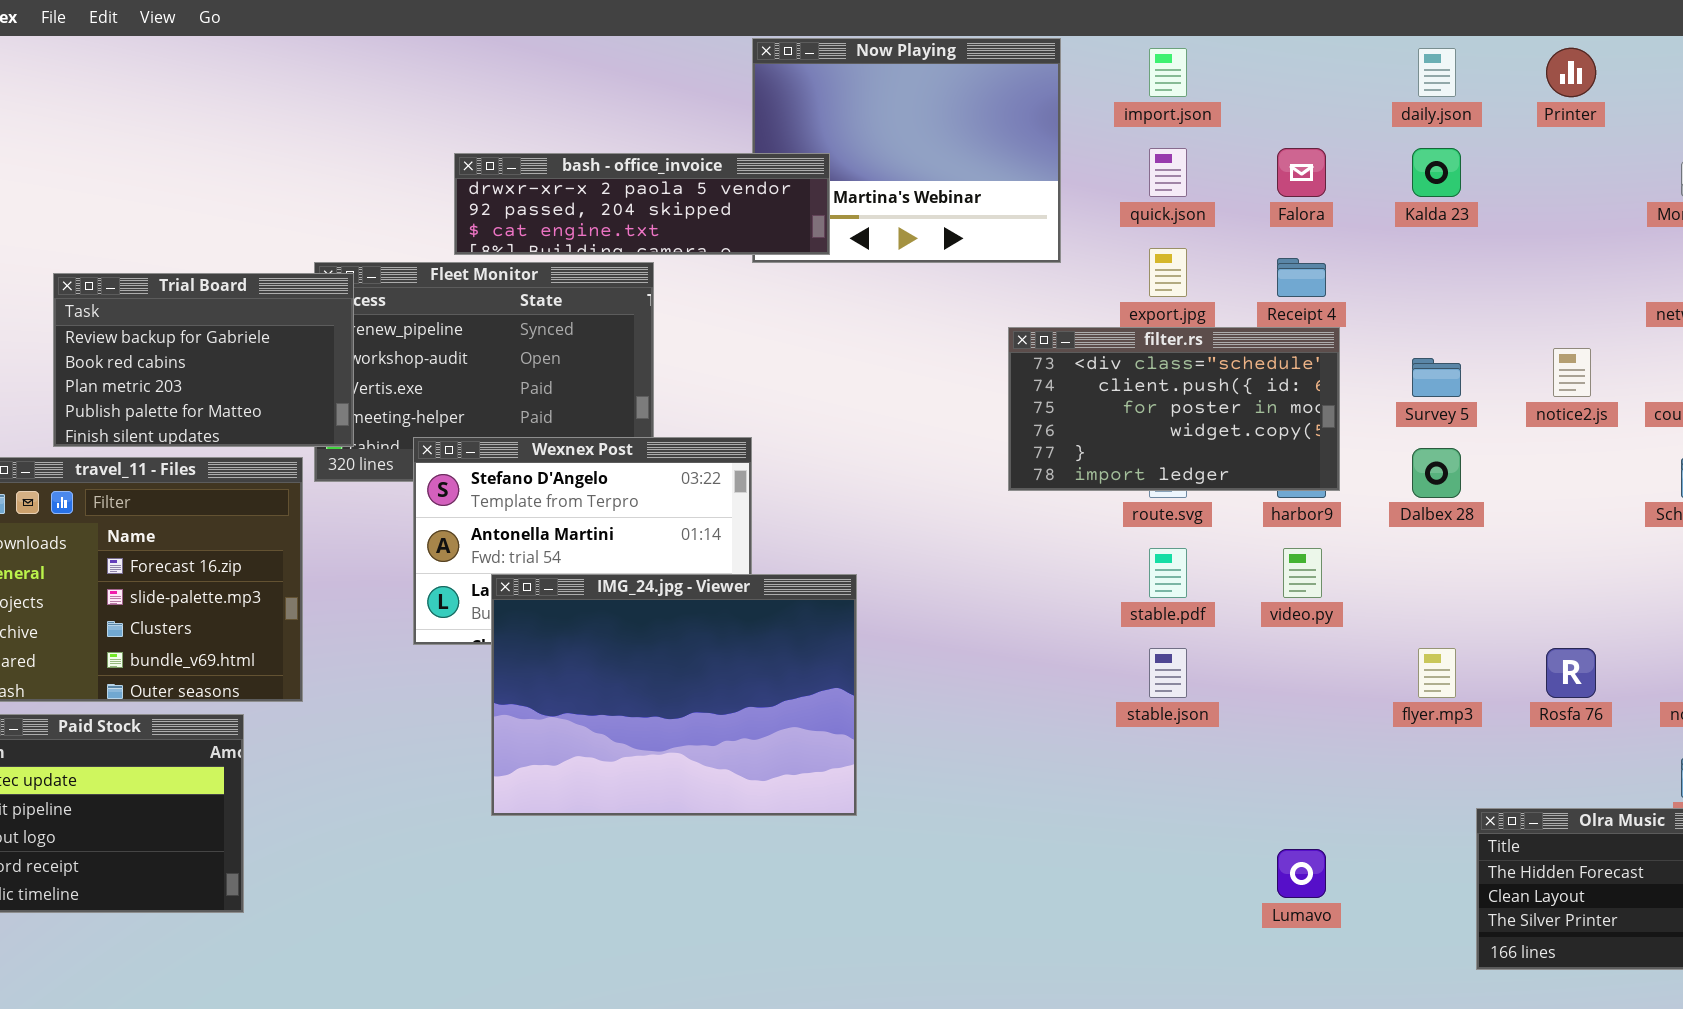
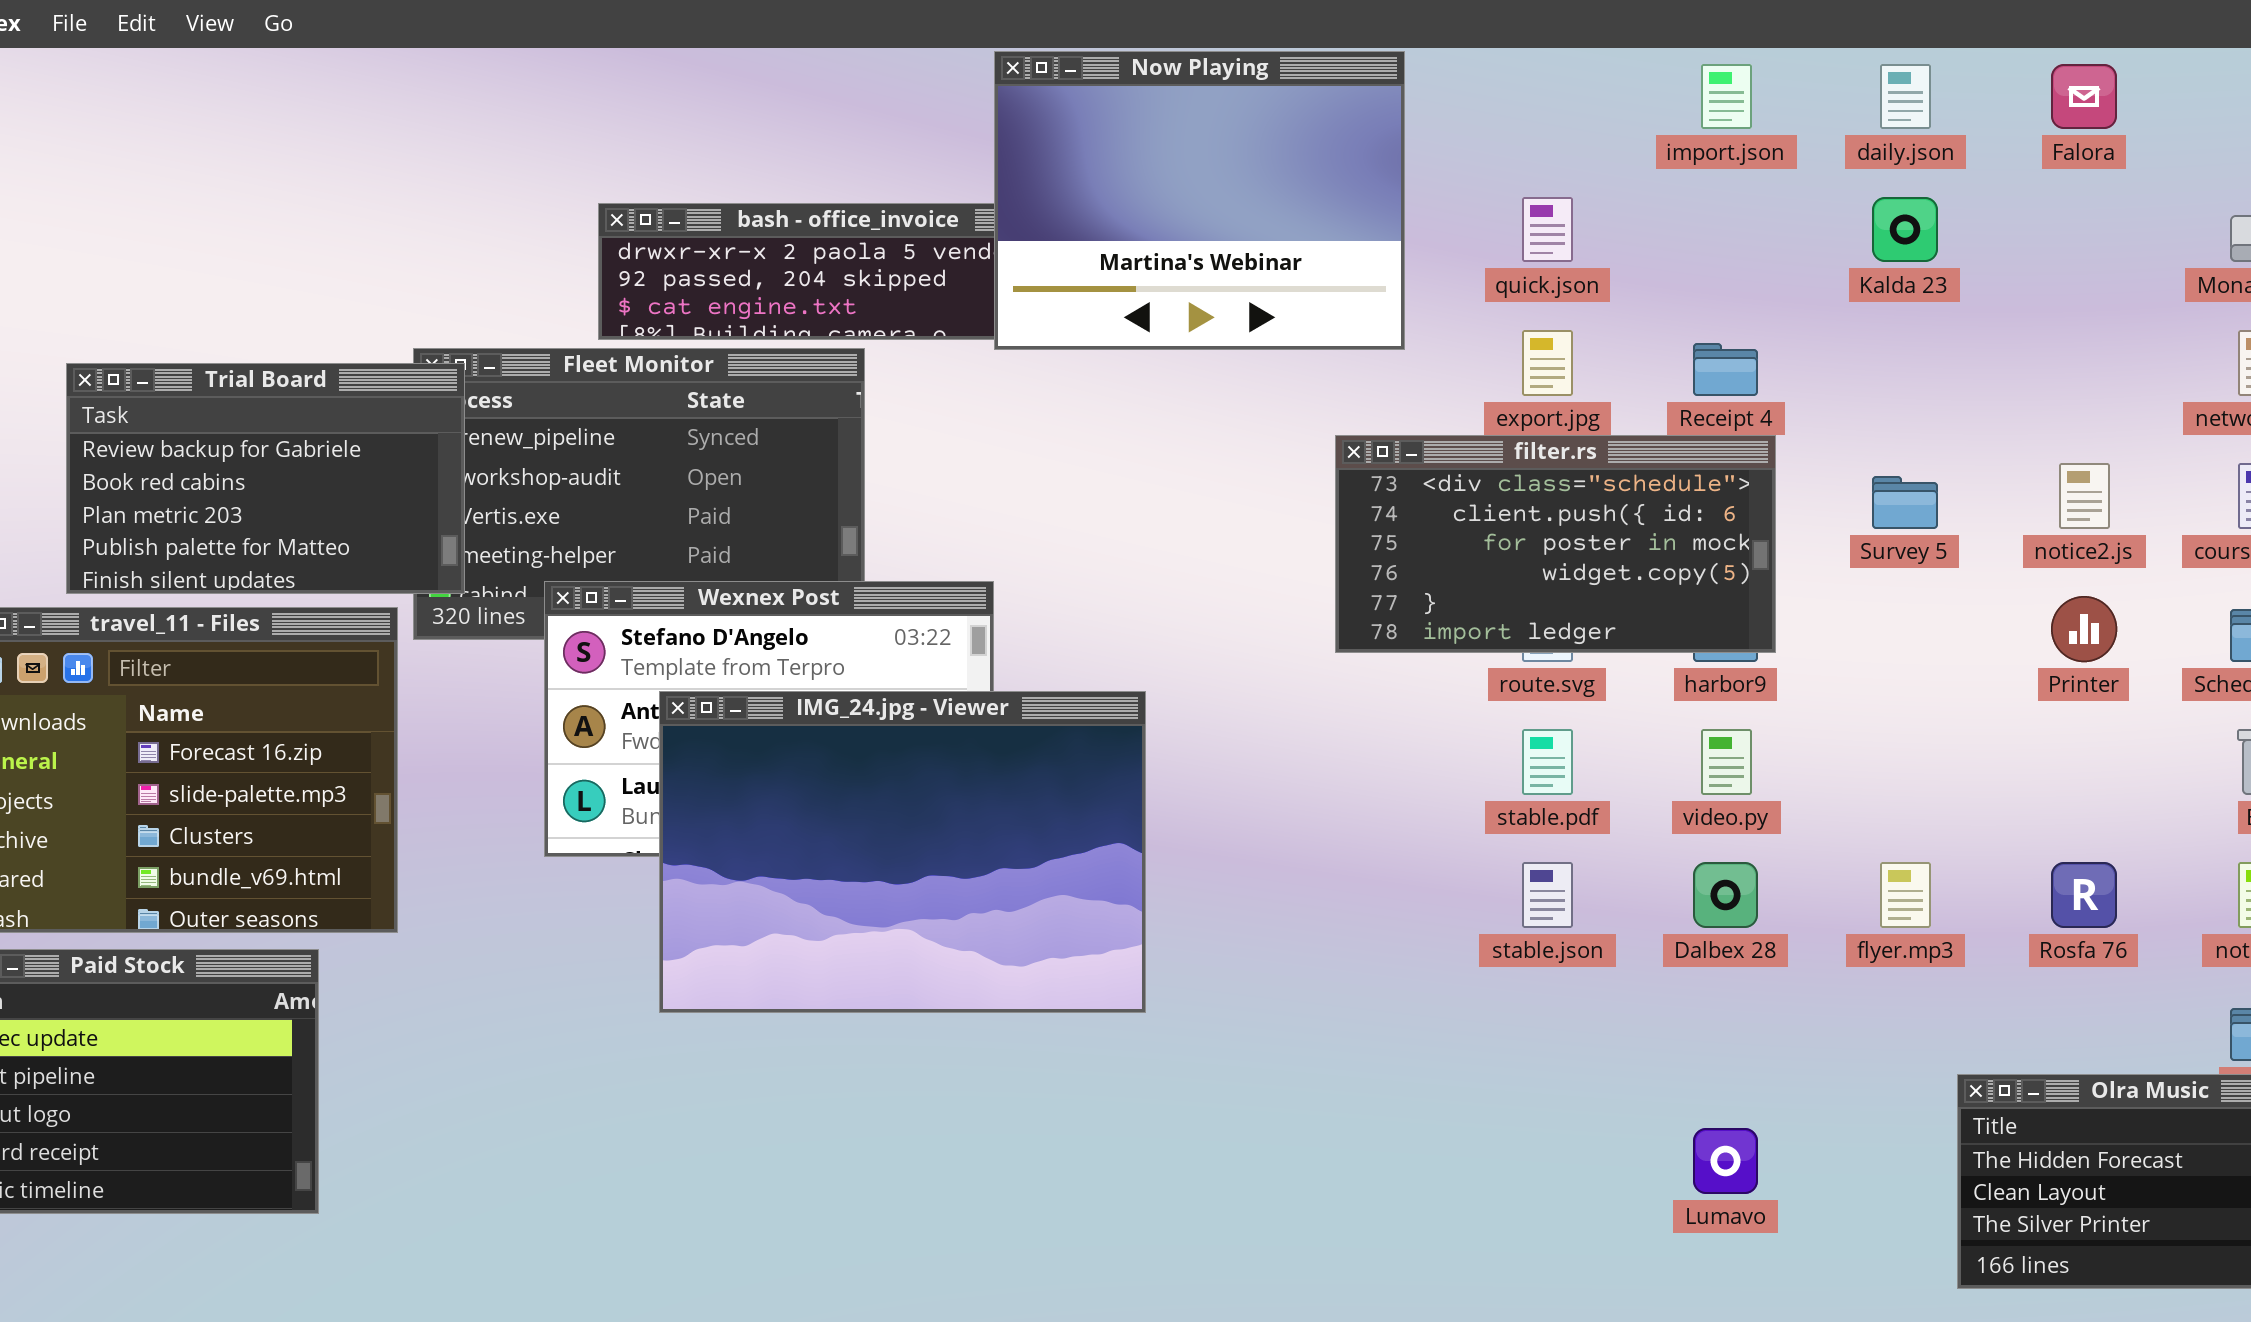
Now Playing: [752,38,1061,263] -> [994,51,1405,350], raised
import.json: [1149,48,1187,97] -> [1701,64,1752,129], moved
Printer: [1546,48,1596,97] -> [2051,596,2117,662], moved
Falora: [1277,148,1326,197] -> [2051,64,2117,129], moved
Dalbex 28: [1412,448,1461,498] -> [1693,862,1758,928], moved
IMG_24.jpg - Viewer: [491,574,857,816] -> [659,691,1146,1013], moved

